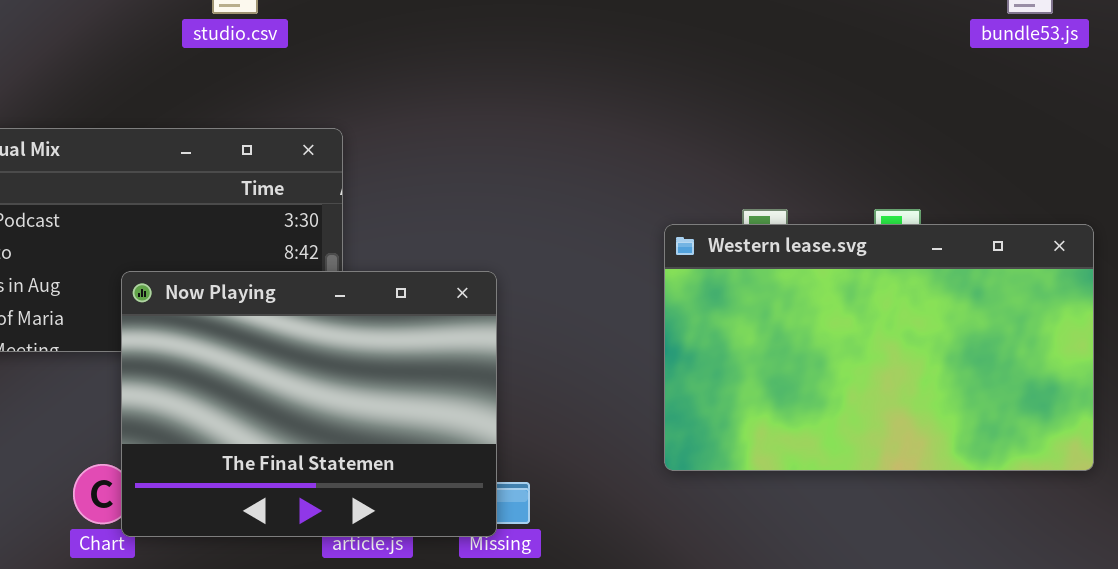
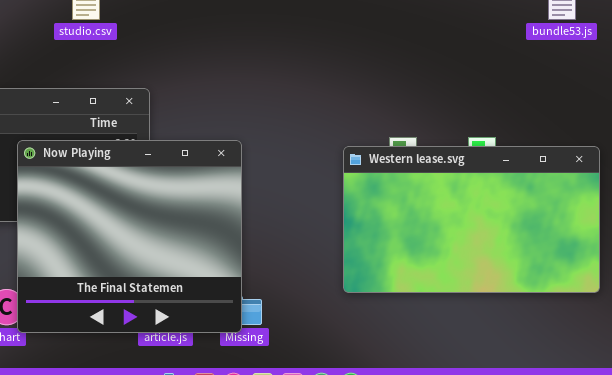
Now Playing: [121,271,497,537] -> [17,140,242,333], resized

